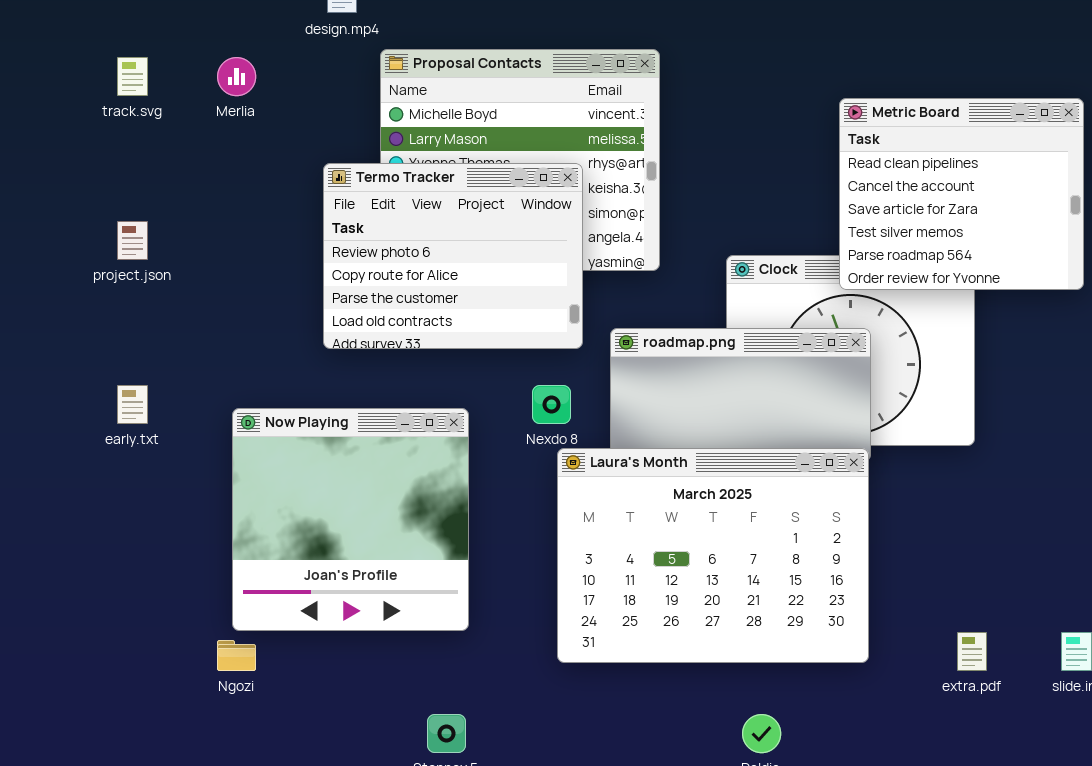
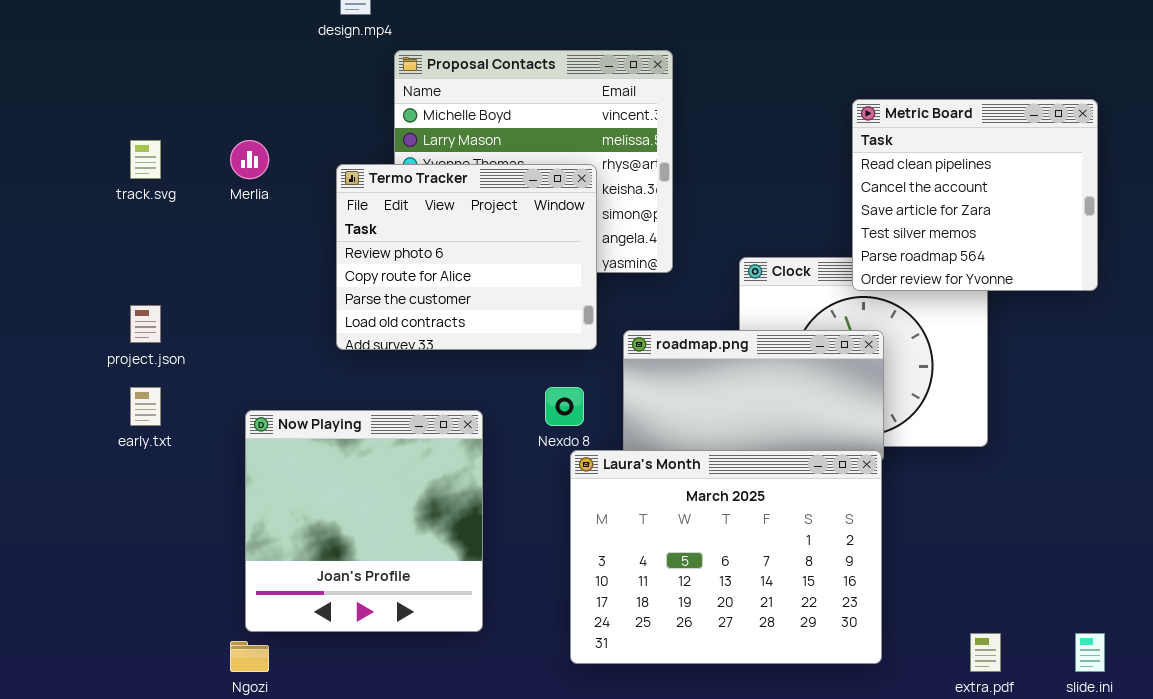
track.svg: [117,57,148,96] -> [130,140,161,179], moved
Merlia: [217,57,256,96] -> [230,140,269,179], moved
project.json: [117,221,148,260] -> [130,305,161,343], moved

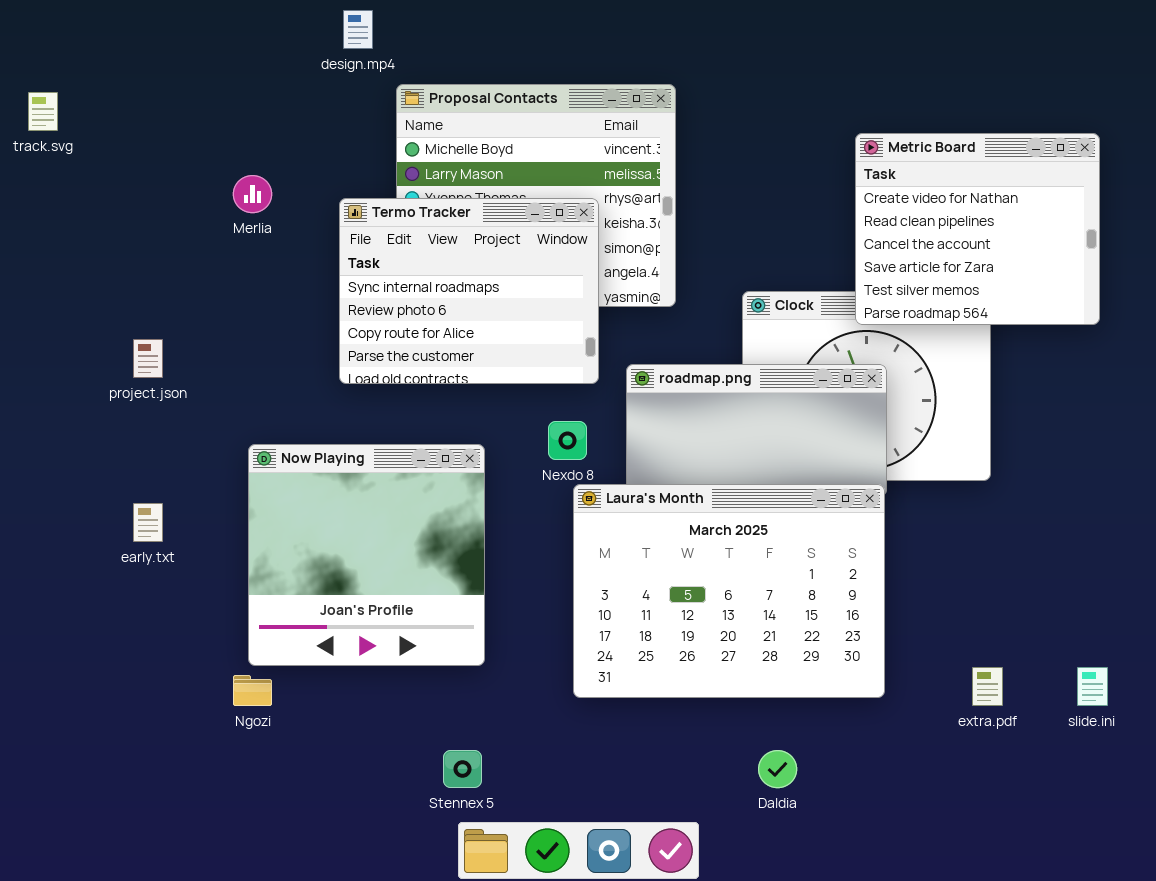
Metric Board: [852,99,1098,291] -> [855,133,1100,325], scrolled up 1 row
track.svg: [130,140,161,179] -> [28,92,58,131], moved
Termo Tracker: [336,164,597,350] -> [339,198,599,384], scrolled up 1 row
early.txt: [130,387,161,426] -> [133,503,163,542], moved

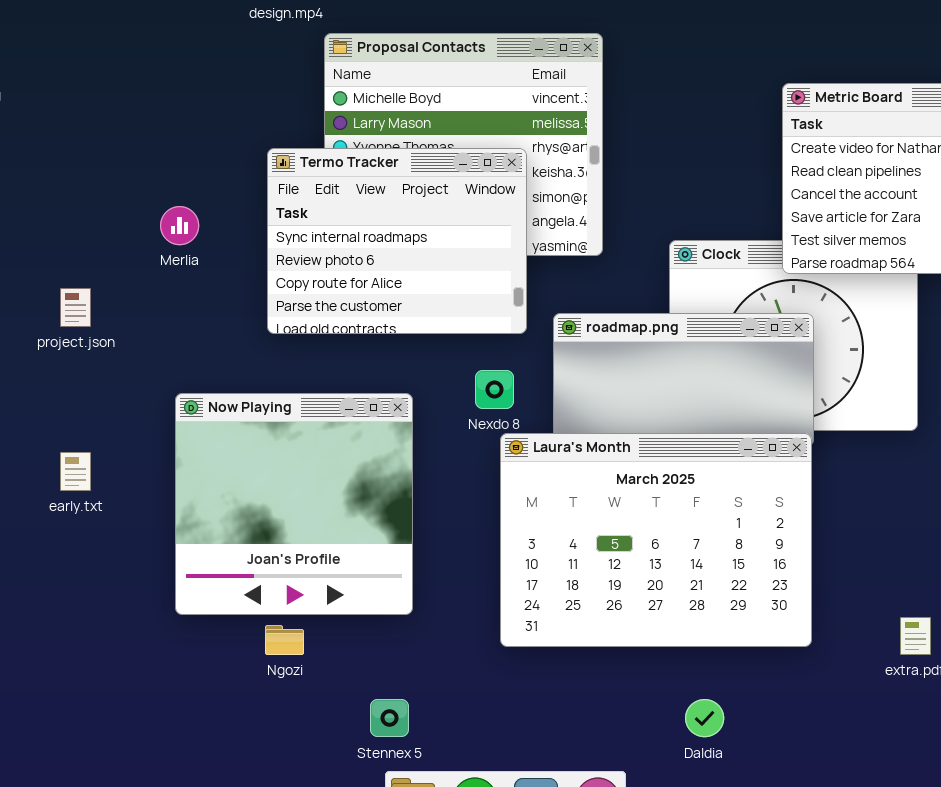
Merlia: [233,175,272,213] -> [160,206,199,245], moved
Ngozi: [233,675,272,706] -> [265,625,304,655], moved

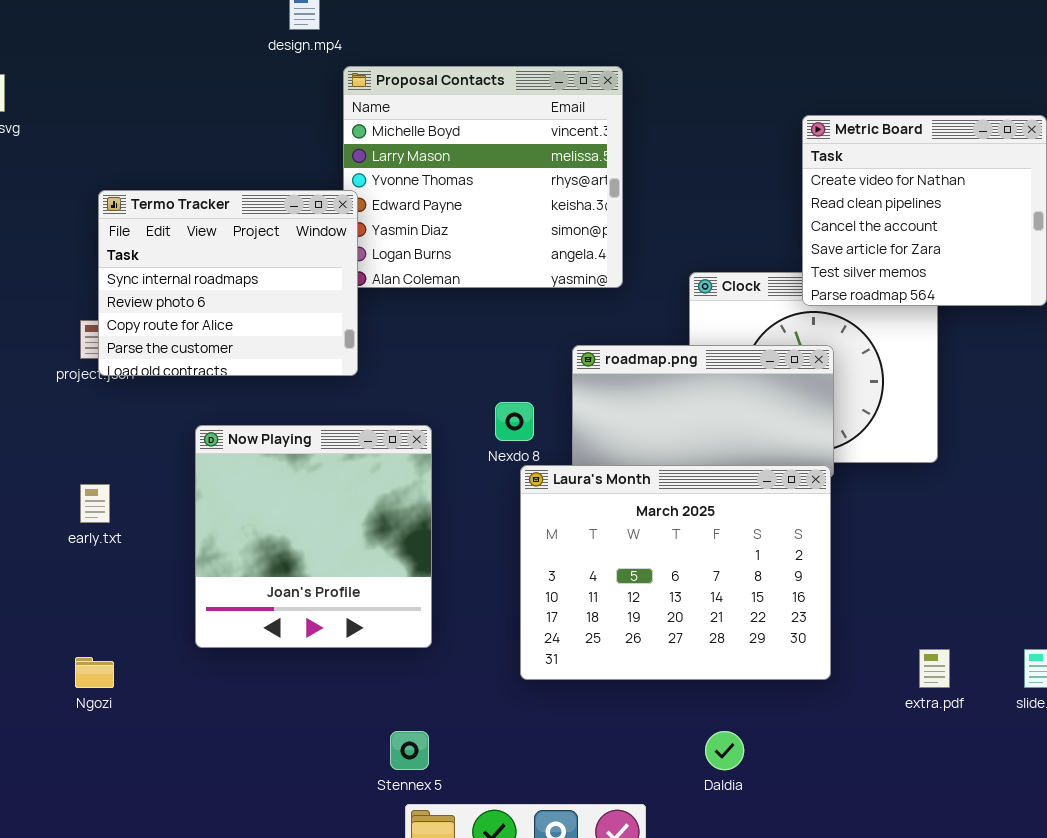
Termo Tracker: [267,148,527,334] -> [98,190,358,376], moved
Ngozi: [265,625,304,655] -> [75,657,114,688], moved

